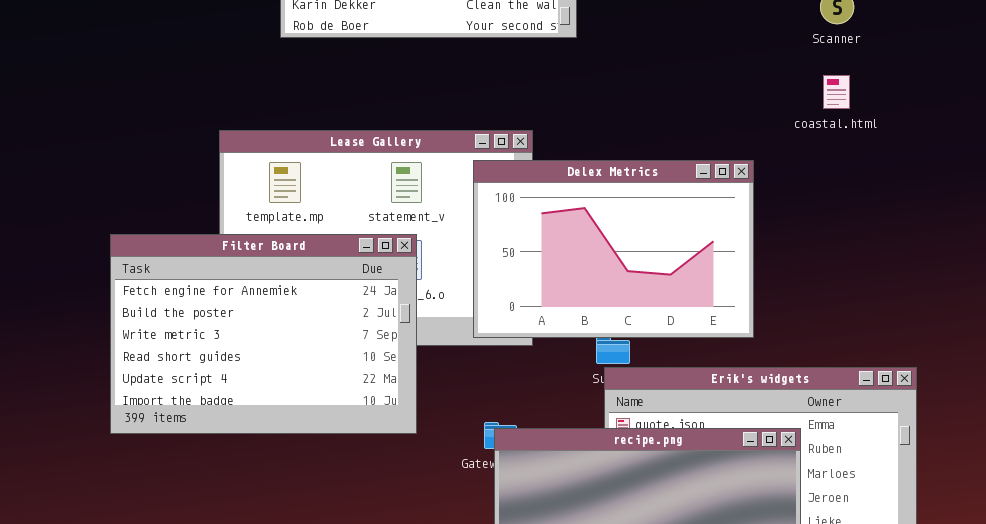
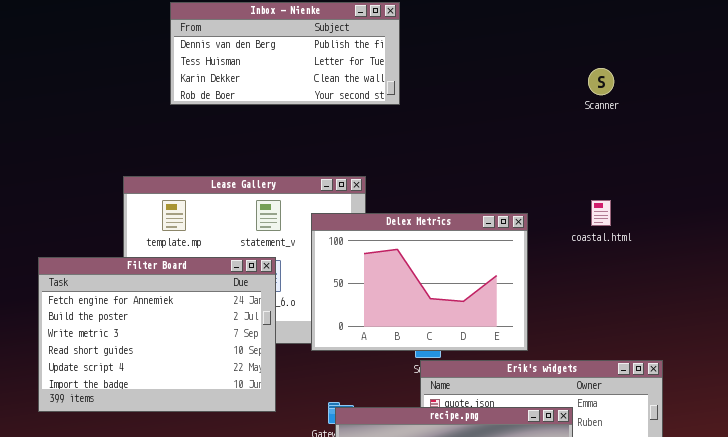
coastal.html: [823,75,850,109] -> [591,200,611,226], moved
Delex Metrics: [473,160,754,338] -> [311,213,528,351], moved

